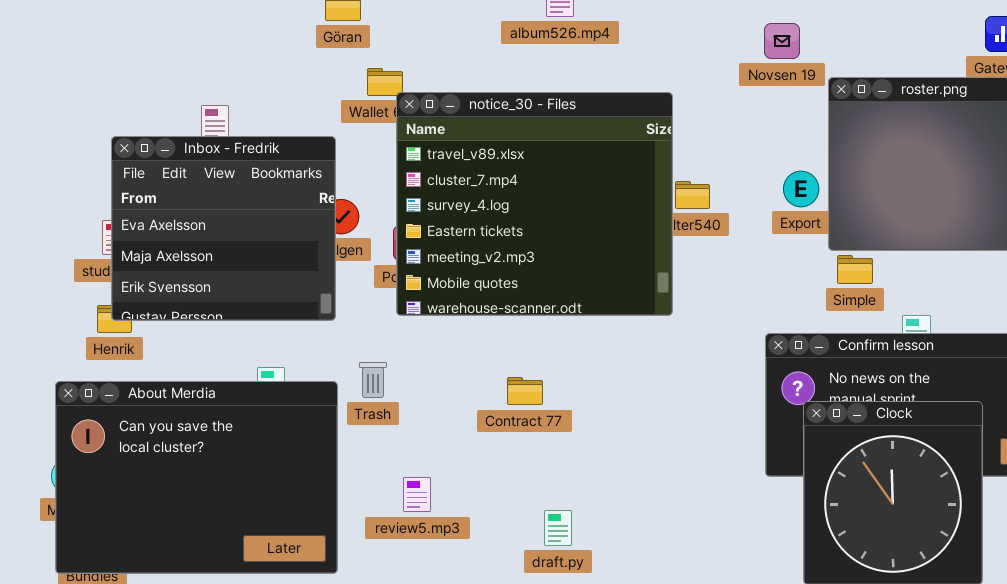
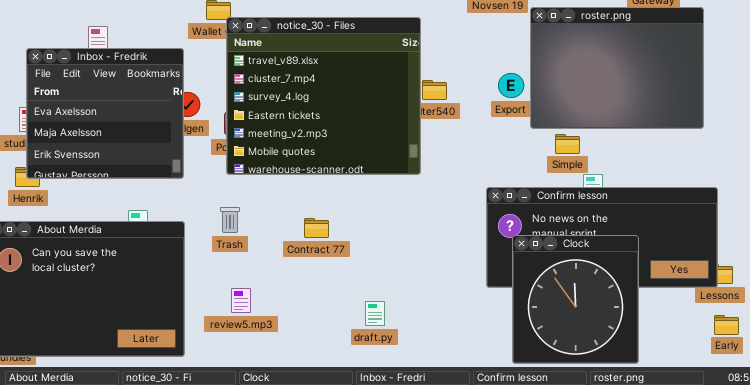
Simple: [837,255,873,284] -> [555,134,580,154], moved
Trash: [359,362,387,398] -> [220,207,240,233], moved
draft.py: [544,510,572,546] -> [365,301,385,326], moved

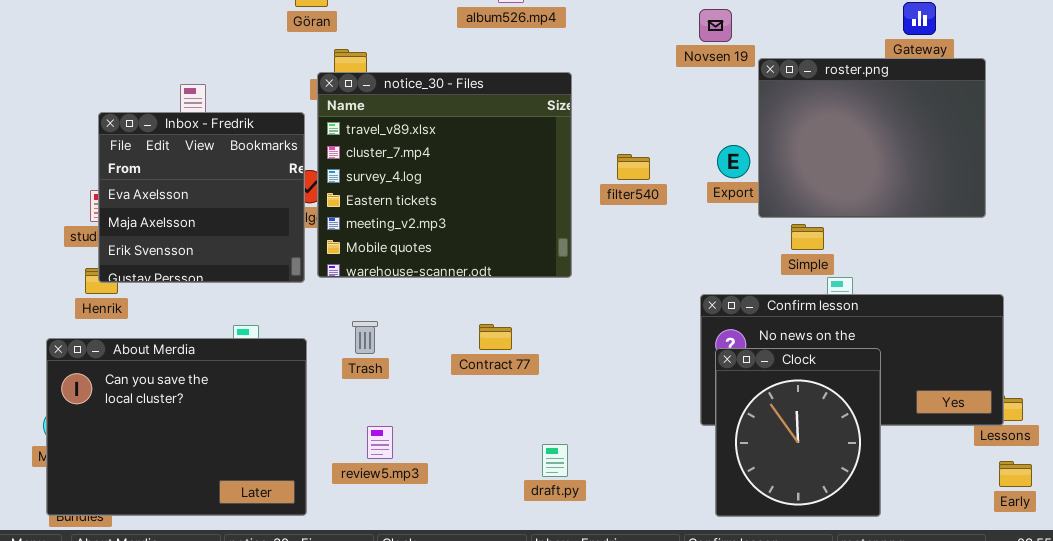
notice_30 - Files: [226,17,421,175] -> [317,72,572,278], moved
Contract 77: [304,218,329,238] -> [479,324,512,350], moved
Clock: [512,235,639,364] -> [715,348,881,517], moved

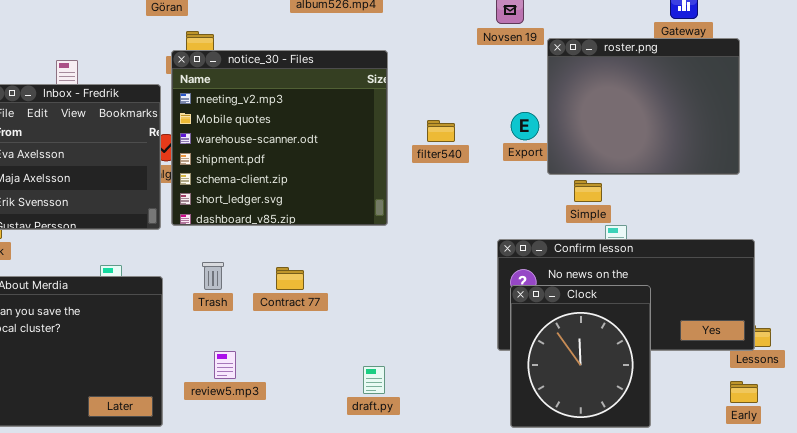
notice_30 - Files: [317,72,572,278] -> [171,50,388,226], scrolled down 4 rows
Contract 77: [479,324,512,350] -> [276,267,304,290], moved
Early: [999,461,1032,487] -> [730,381,758,403], moved

